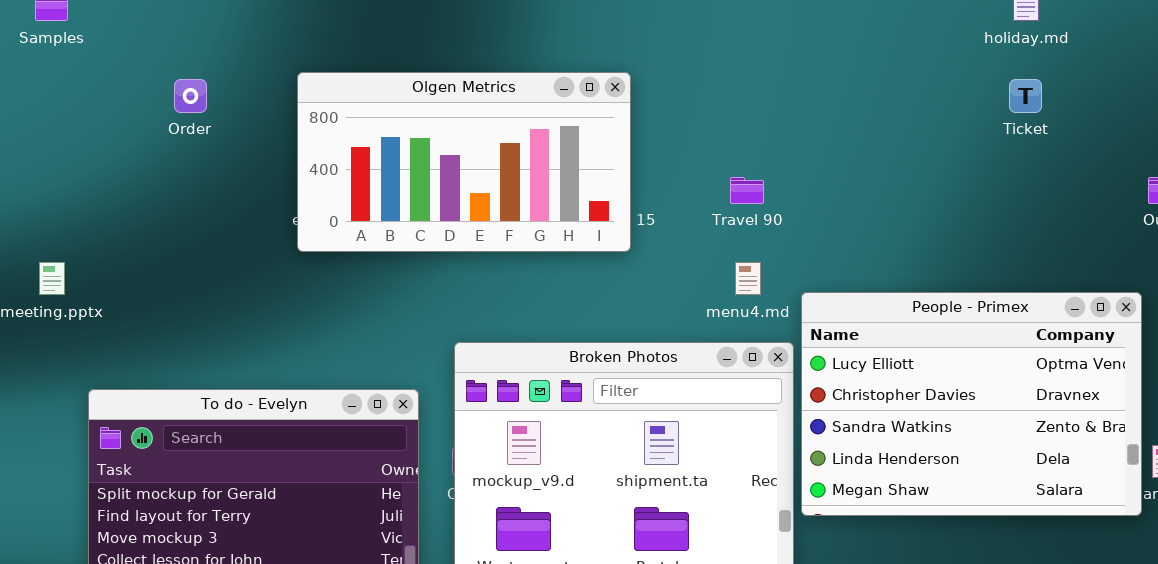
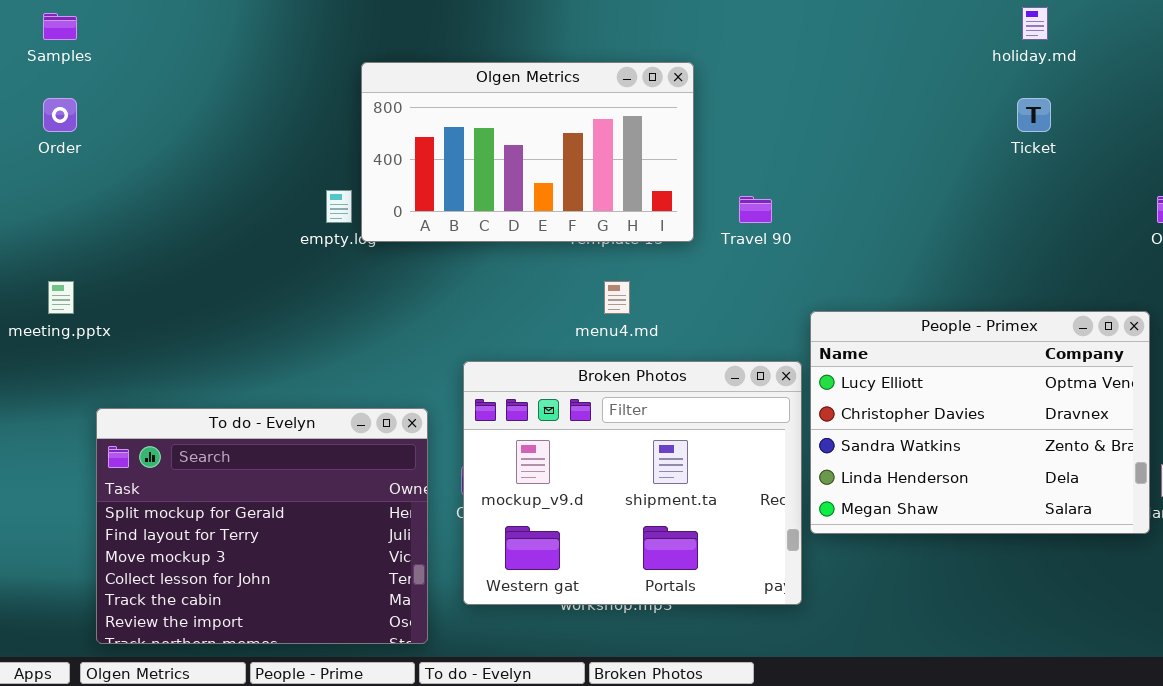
Olgen Metrics: [297,72,631,252] -> [361,62,694,242], moved
Order: [174,79,207,113] -> [43,98,77,132], moved
menu4.md: [735,262,761,295] -> [604,281,630,314], moved

